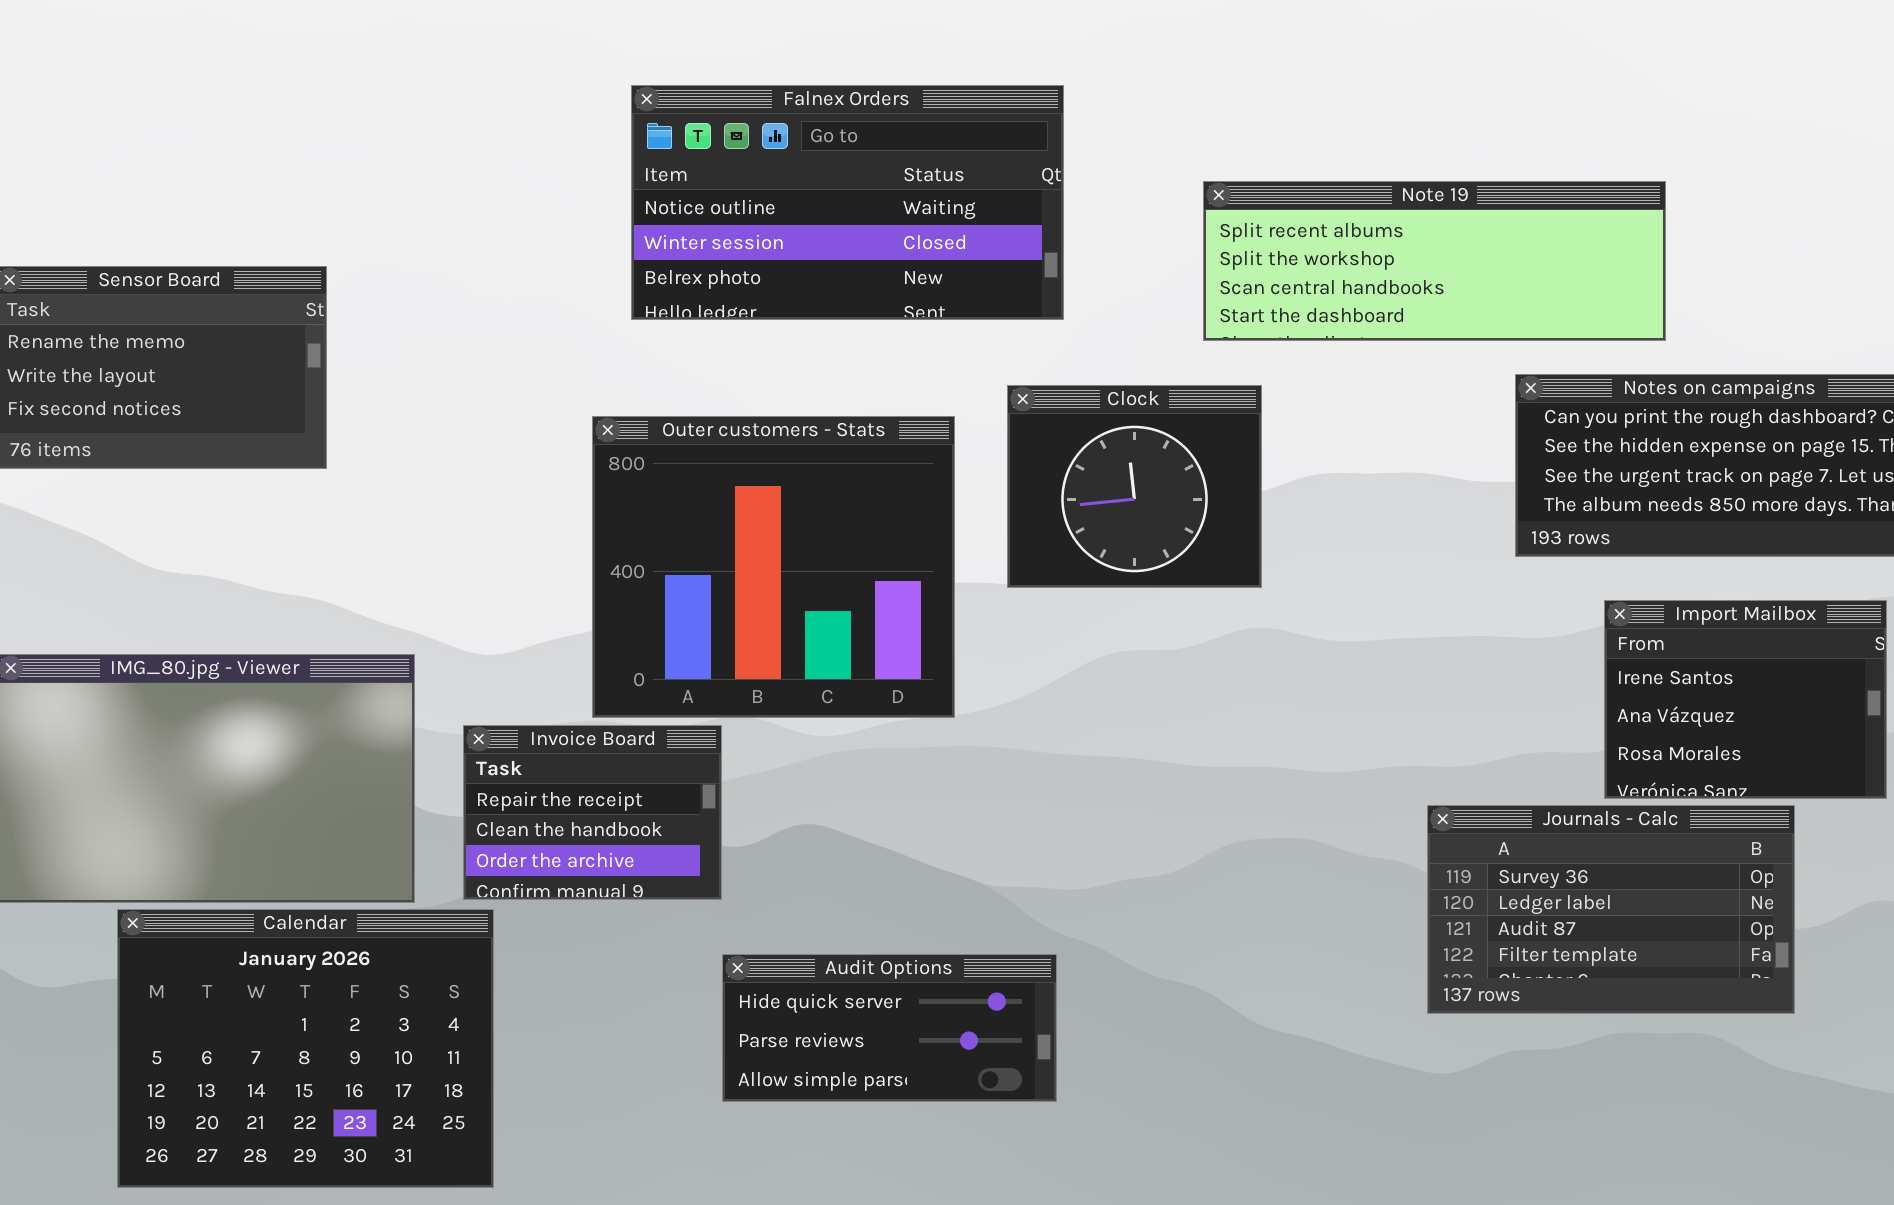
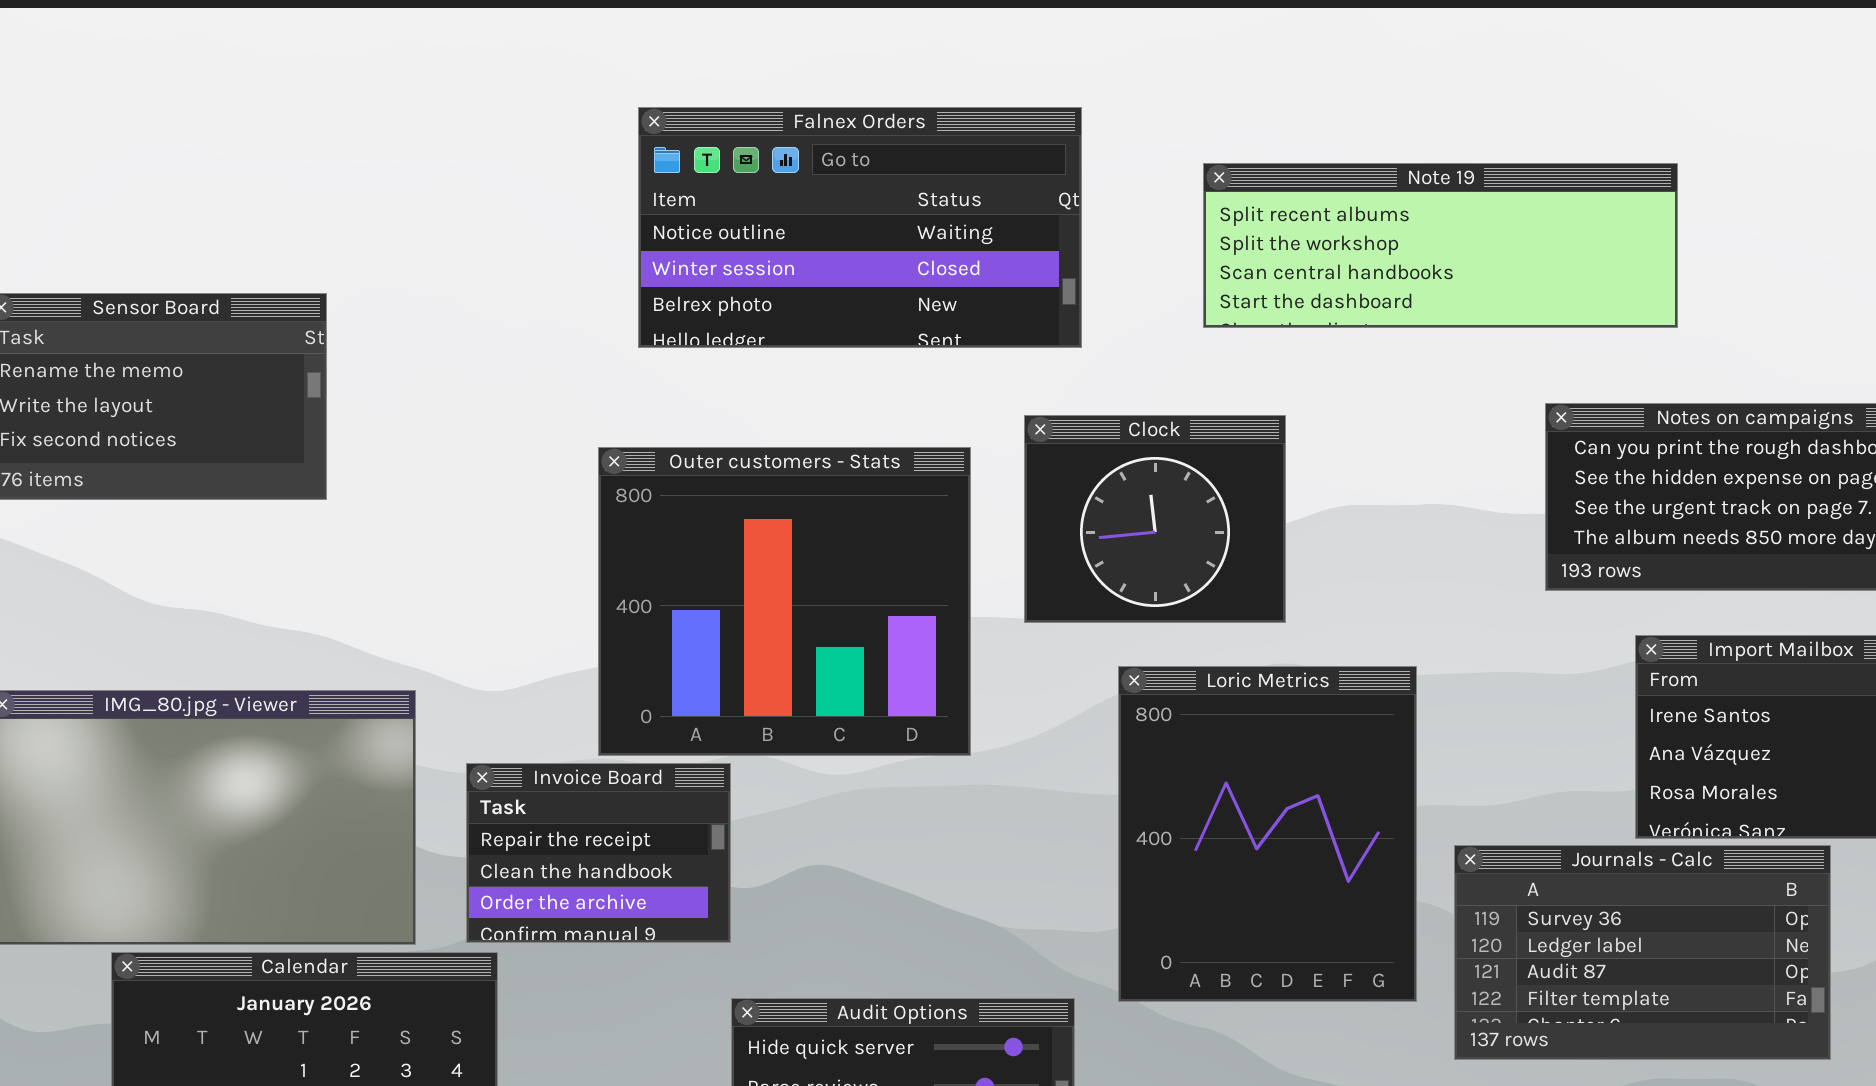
Note 19: [1203,181,1666,341] -> [1203,163,1678,328], moved
Loric Metrics: none -> [1118,666,1417,1002], opened

